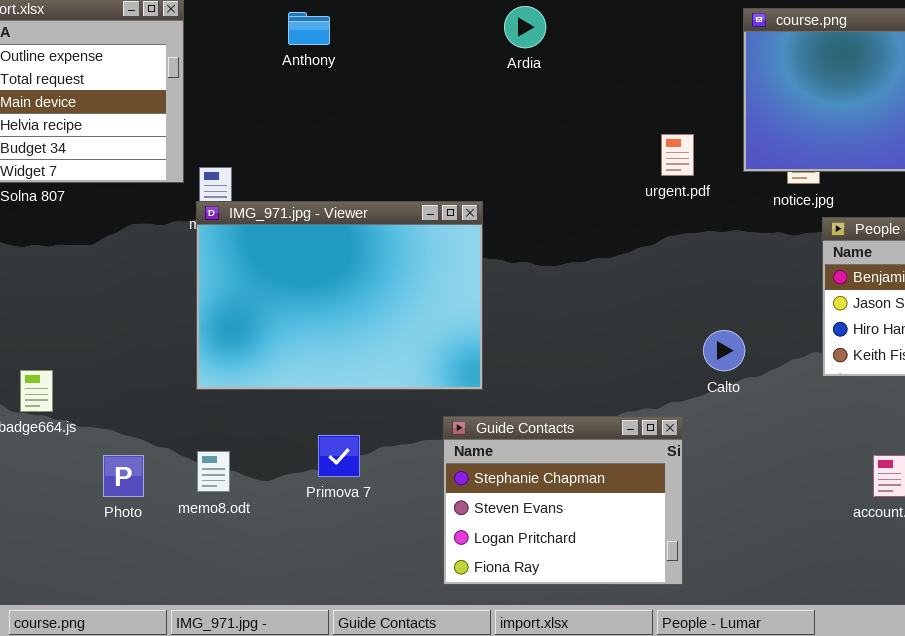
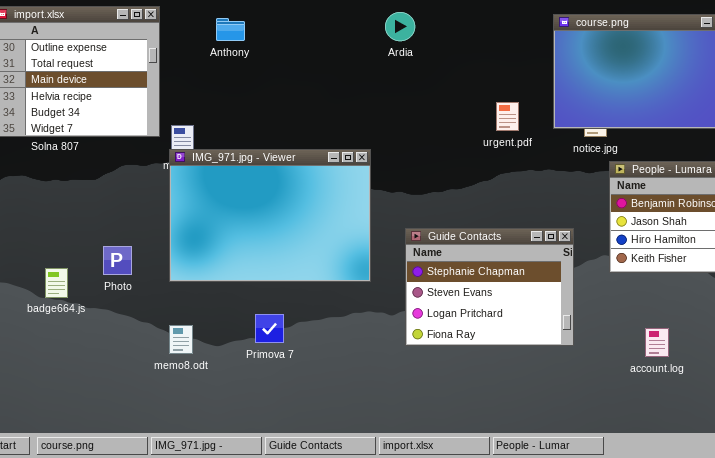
Anthony: [288,12,330,45] -> [216,18,245,41], moved
Guide Contacts: [443,416,683,585] -> [405,228,574,346], moved
Photo: [103,455,144,497] -> [103,246,132,275], moved

